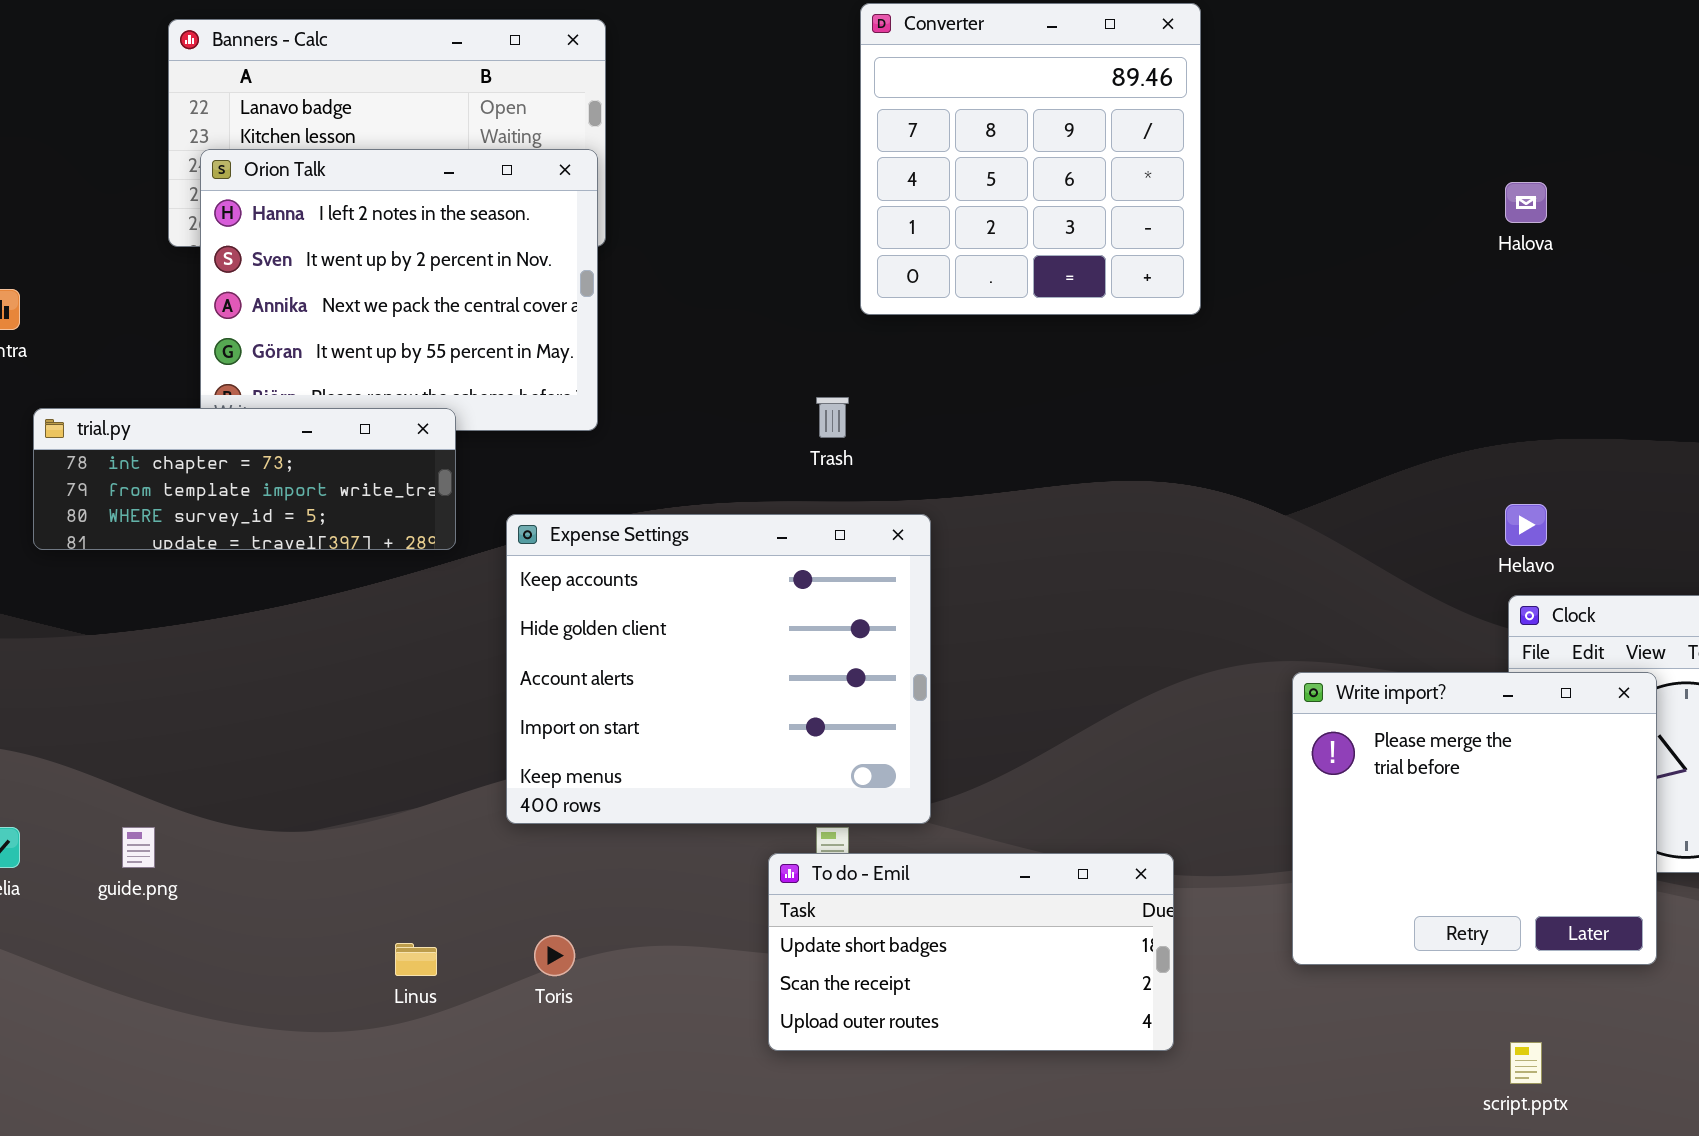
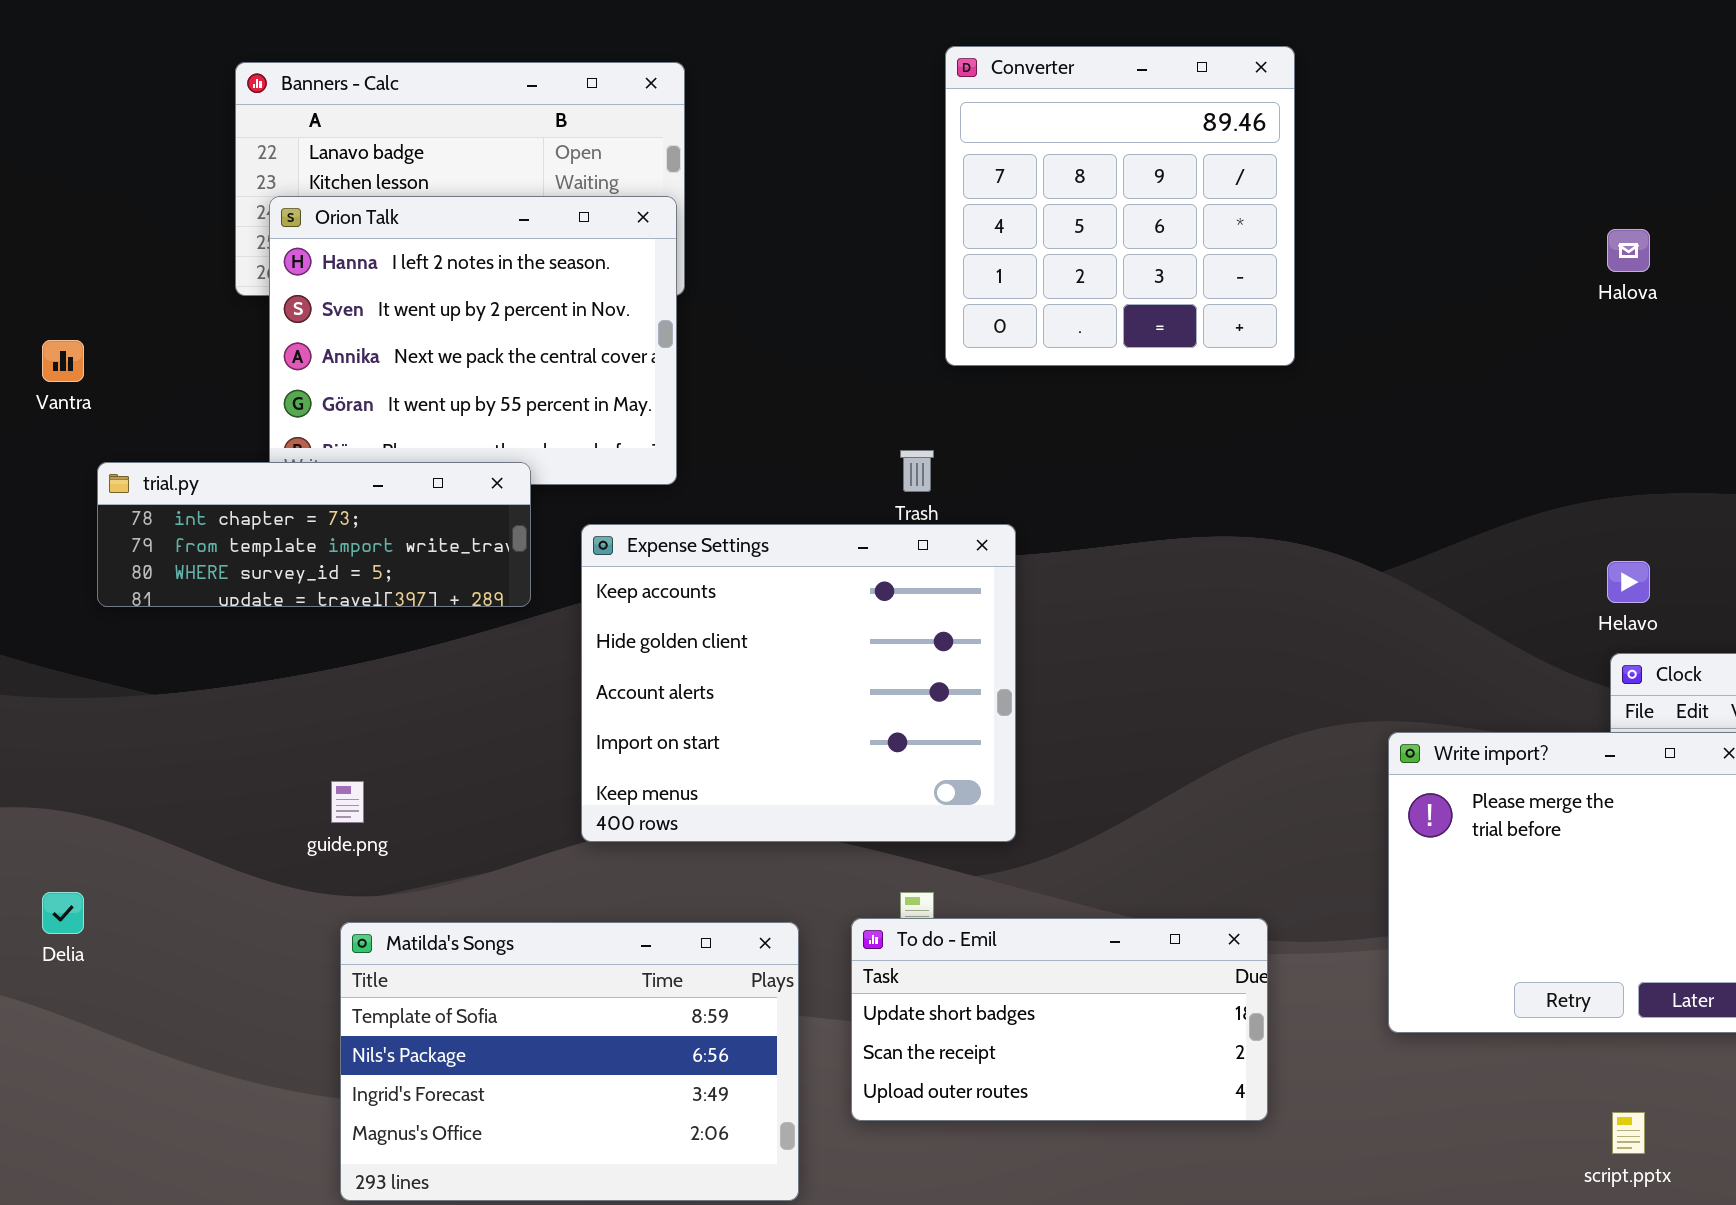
Expense Settings: [506,514,931,824] -> [581,524,1016,842], moved
guide.png: [122,827,155,868] -> [331,781,364,823], moved
Matilda's Songs: none -> [340,922,799,1201], opened

